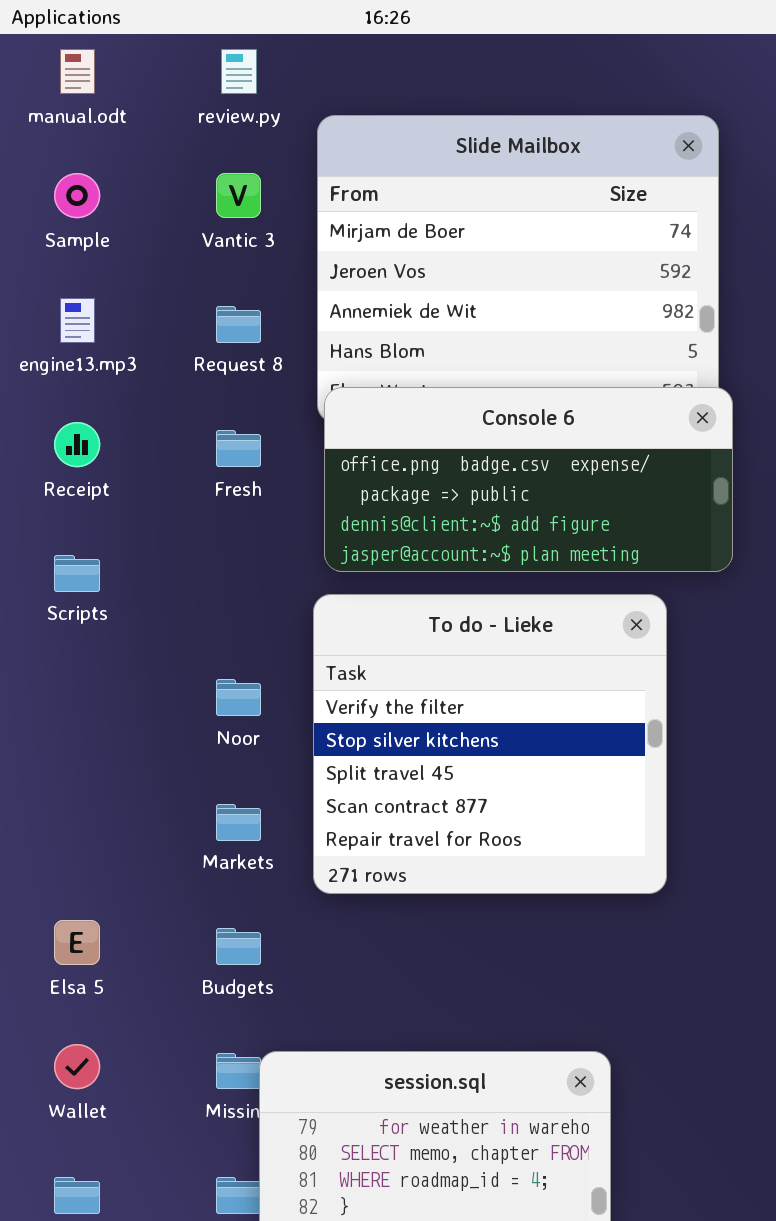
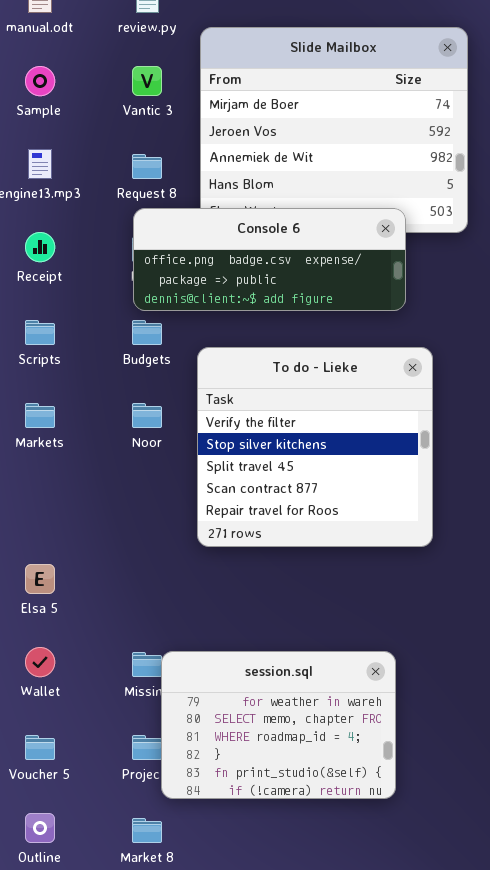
Console 6: [324,387,733,572] -> [133,208,406,311], moved, resized
Markets: [216,804,261,841] -> [25,403,55,428], moved
Budgets: [216,928,261,965] -> [132,320,162,345], moved

